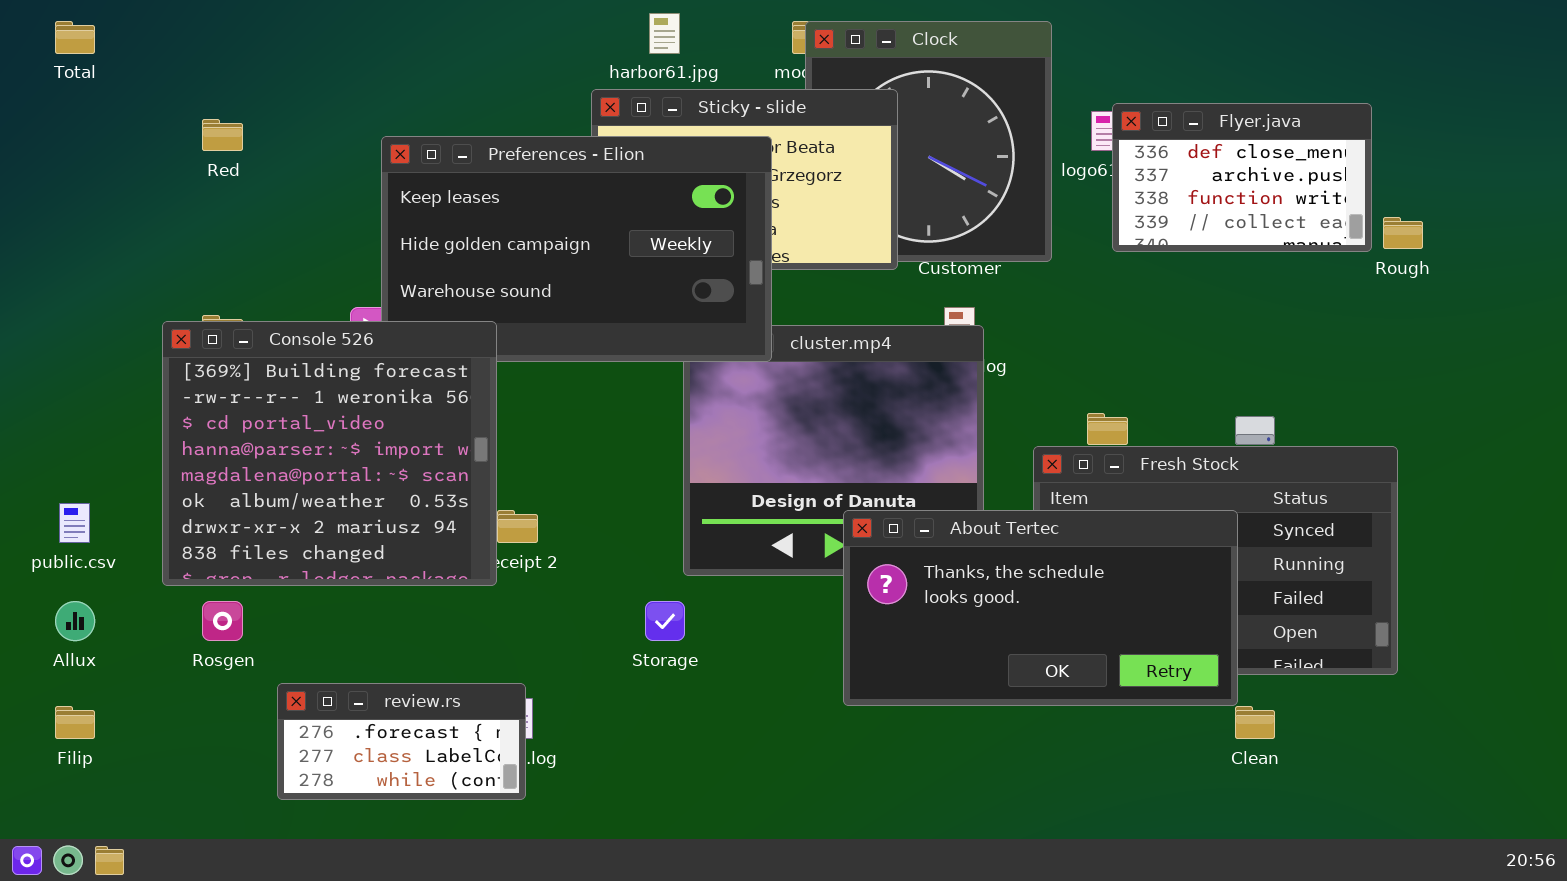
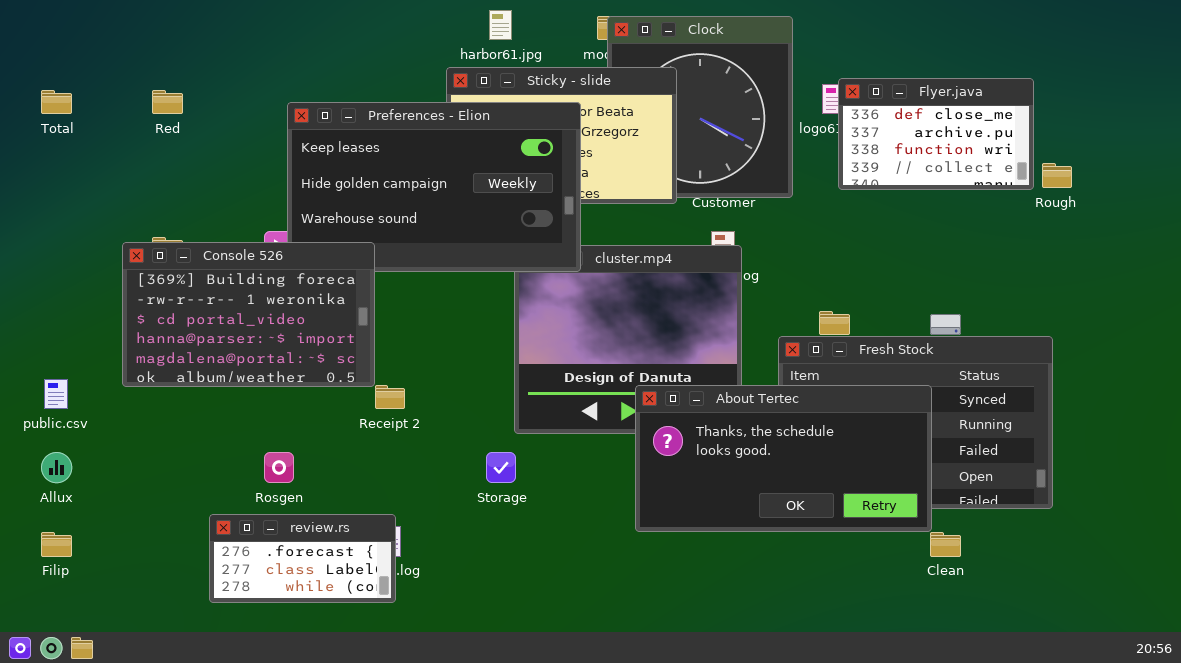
Total: [55,21,95,54] -> [41,90,72,114], moved
Console 526: [162,321,497,586] -> [122,242,375,387], resized
Rosgen: [202,601,243,641] -> [264,452,294,483], moved

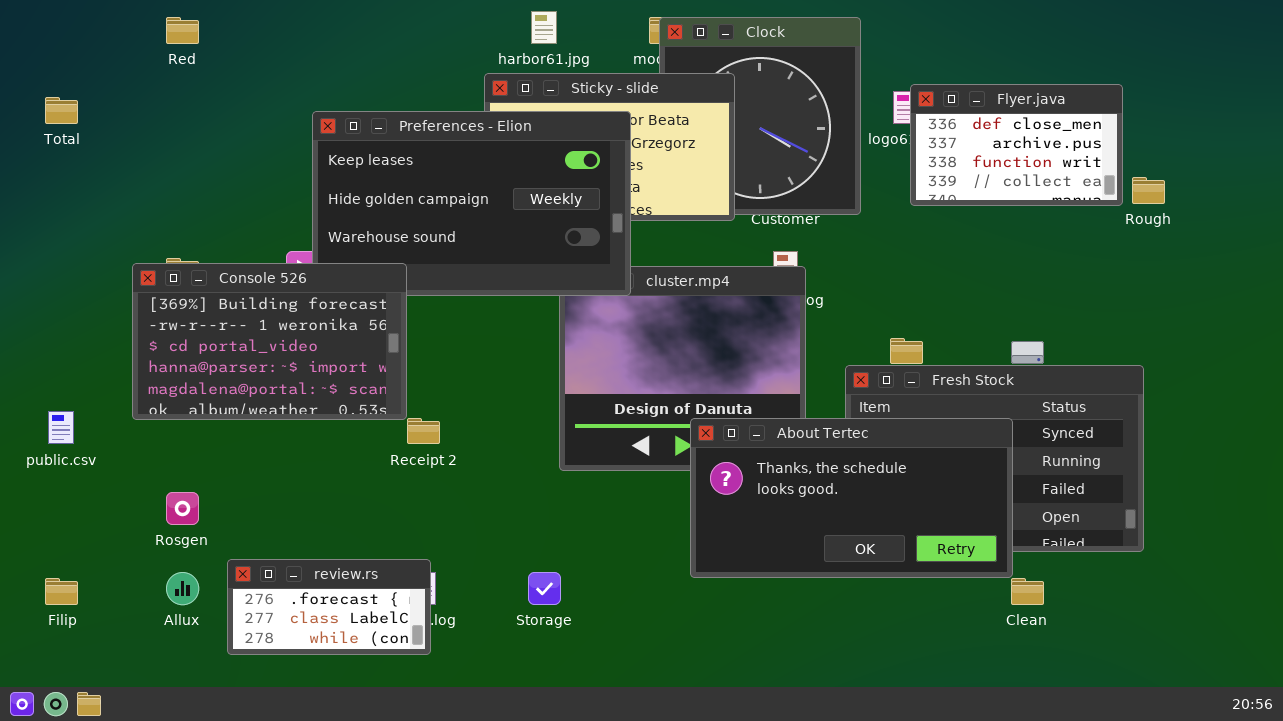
Red: [152,90,183,114] -> [166,17,199,44], moved
Allux: [41,452,72,483] -> [166,572,199,605], moved
Rosgen: [264,452,294,483] -> [166,492,199,525], moved
Storage: [486,452,516,483] -> [528,572,561,605], moved

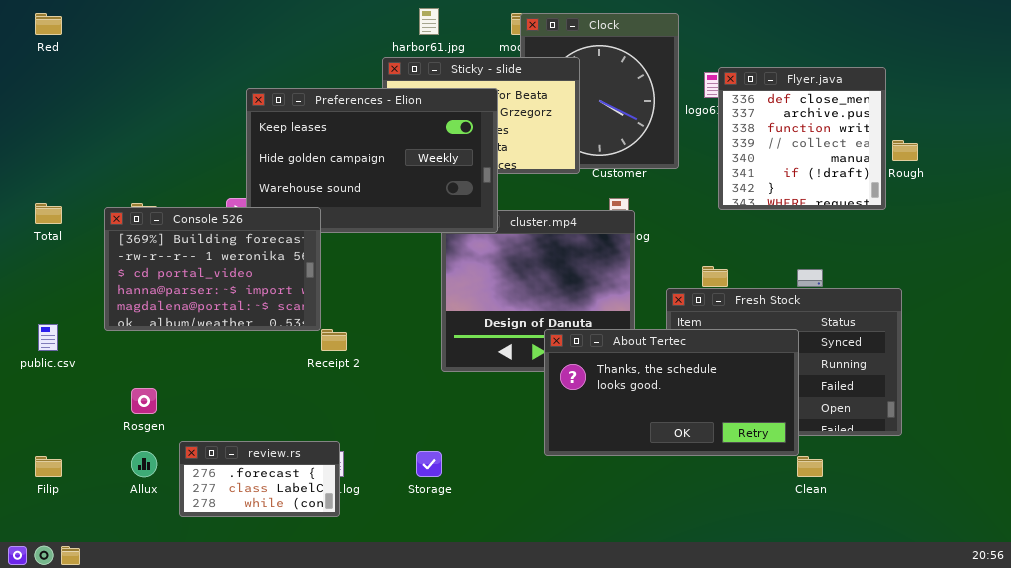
Red: [166,17,199,44] -> [35,13,62,35], moved
Flyer.java: [910,84,1123,206] -> [718,67,886,210], resized
Total: [45,97,78,124] -> [35,203,62,224], moved

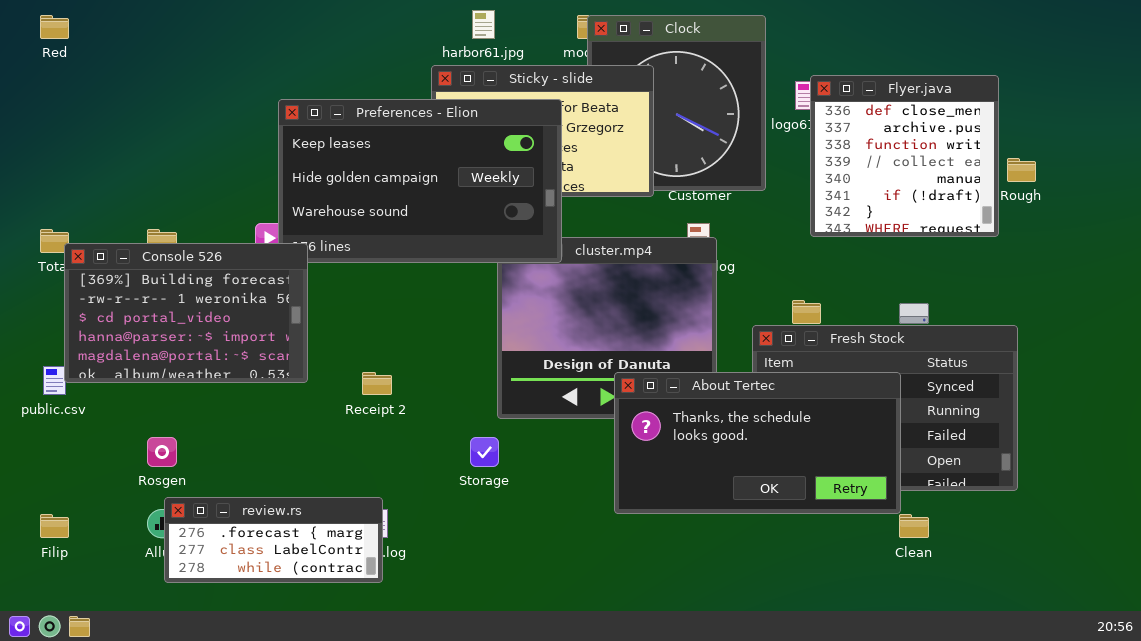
Console 526: [104,207,321,331] -> [64,243,308,383], moved
review.rs: [179,441,340,517] -> [164,497,383,583], resized
Storage: [416,451,442,477] -> [470,437,499,467], moved

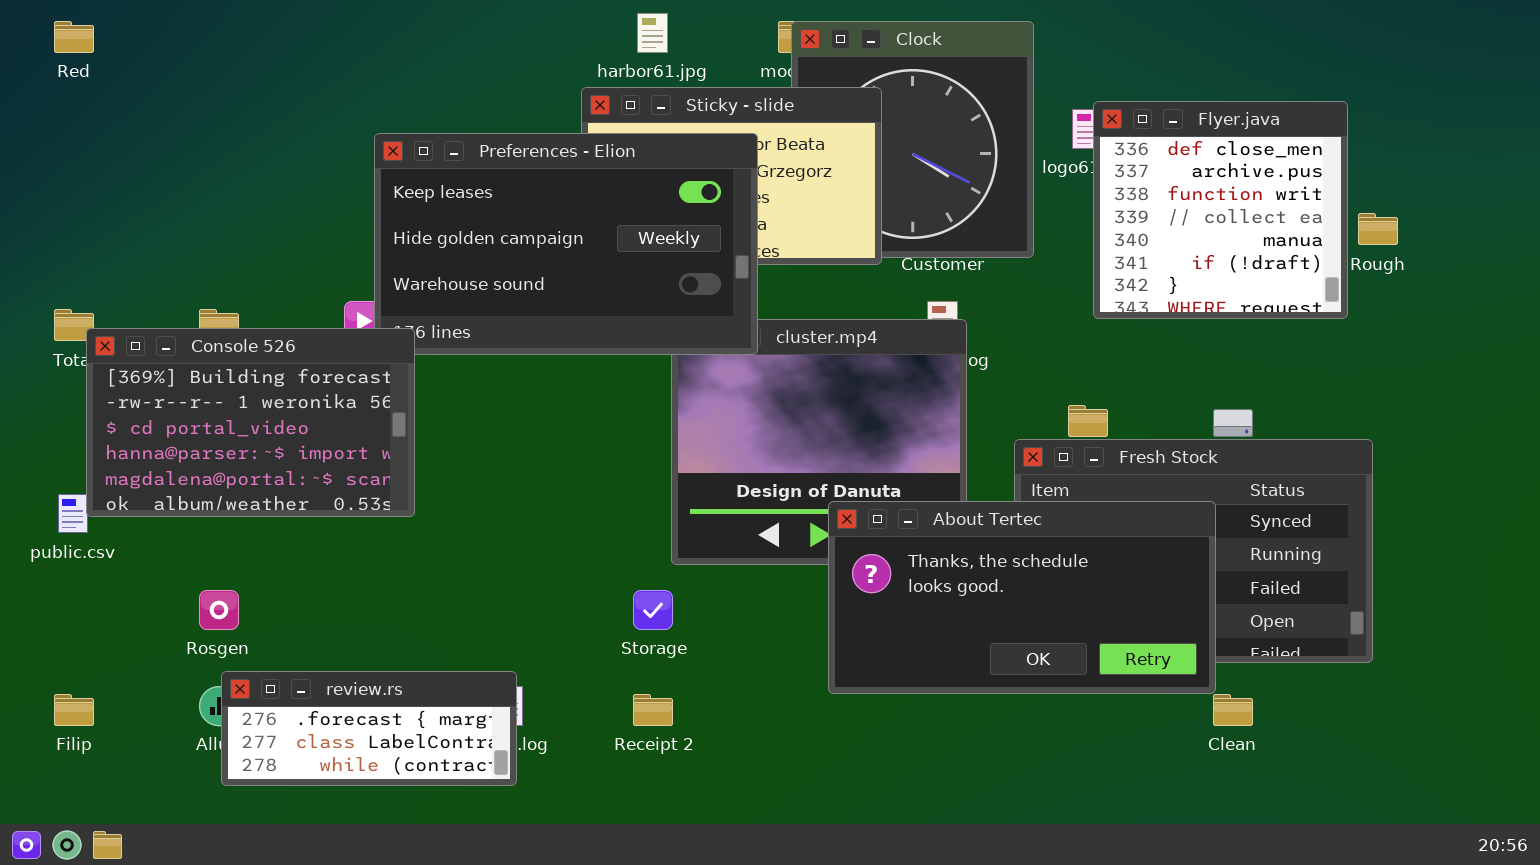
Receipt 2: [362,372,392,395] -> [633,694,673,726], moved

